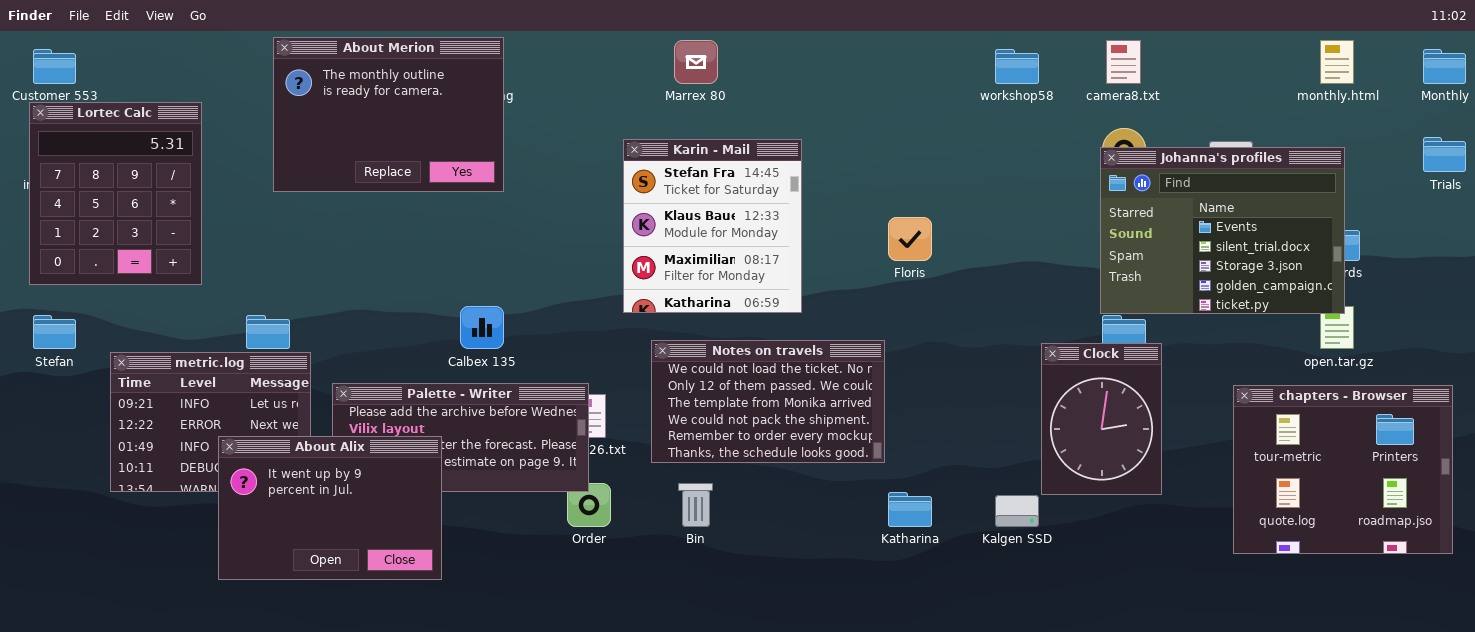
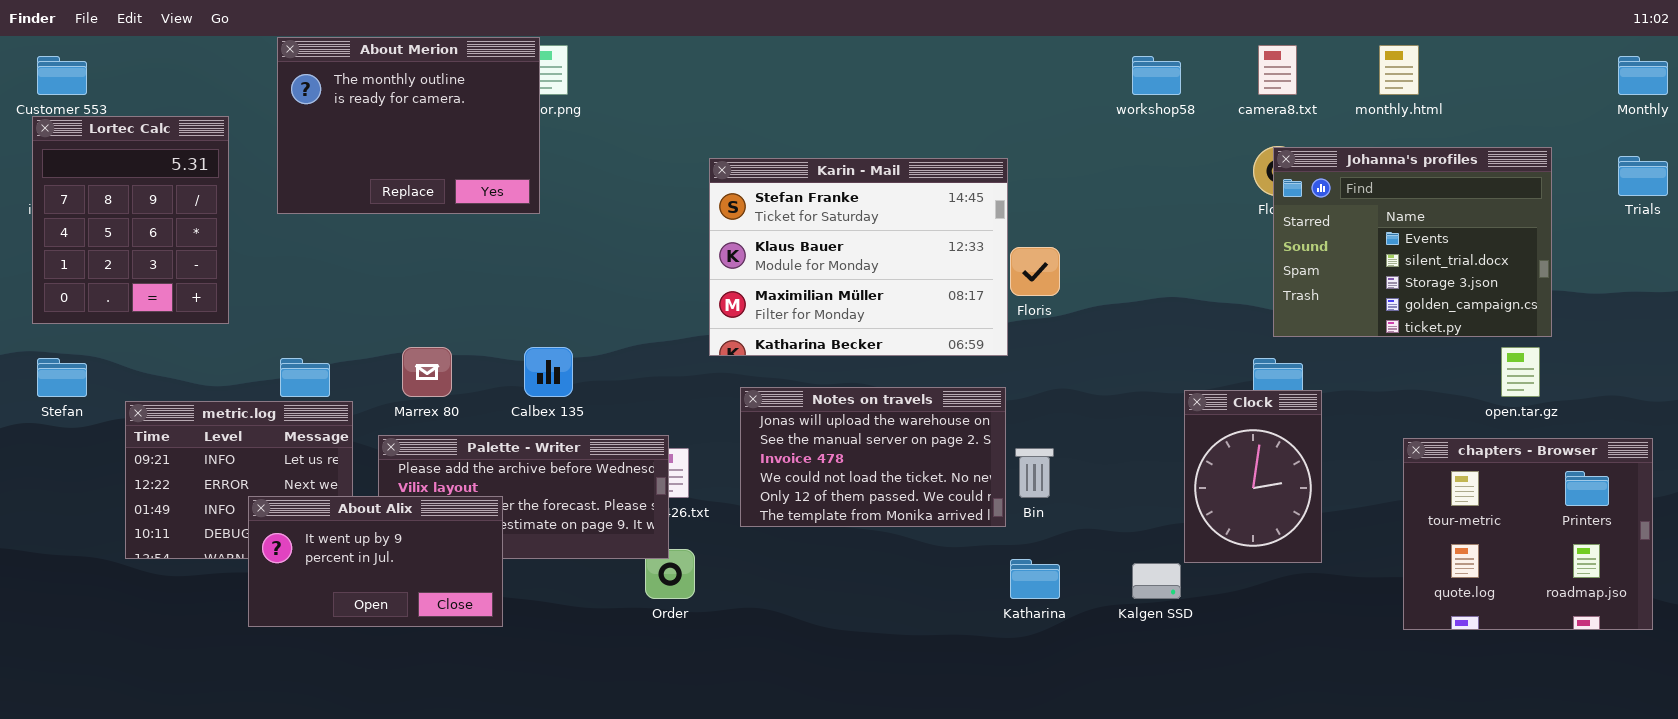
About Merion: [273,37,504,192] -> [277,37,540,214], moved
Marrex 80: [674,40,718,84] -> [402,347,452,397], moved
monthly.html: [1320,40,1354,84] -> [1379,45,1419,95], moved
Karin - Mail: [623,139,802,313] -> [709,158,1008,356], resized
Johanna's profiles: [1100,147,1345,314] -> [1273,147,1552,337], moved
Notes on travels: [651,340,885,463] -> [740,387,1006,527], scrolled up 3 rows
About Alix: [218,436,442,580] -> [248,496,503,627], resized
Bin: [678,483,713,527] -> [1015,448,1054,498], moved

